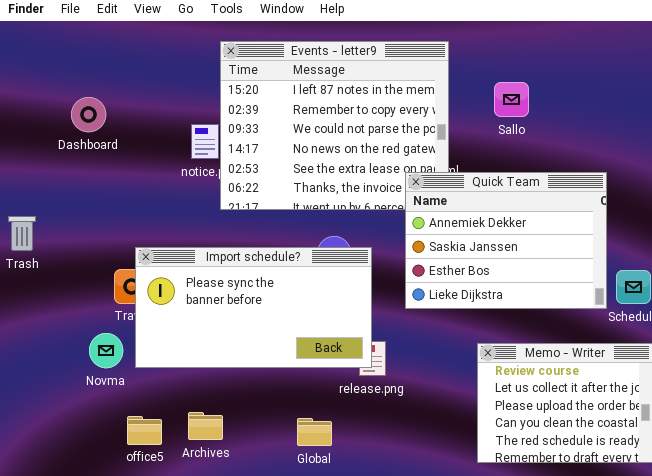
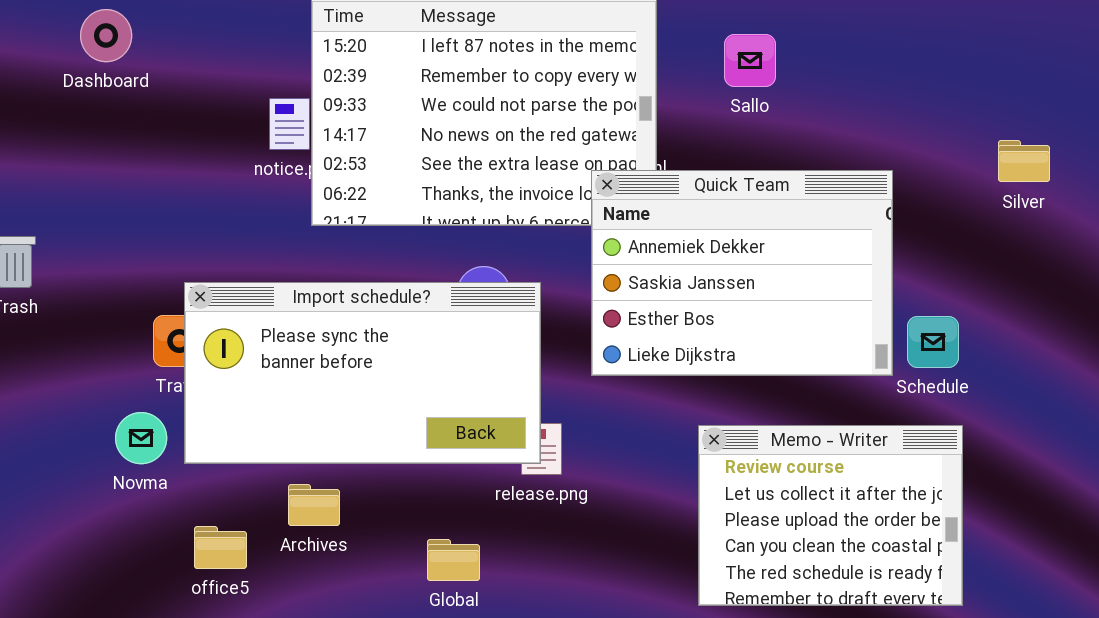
Dashboard: [71,97,106,132] -> [80,9,132,62], moved
Archives: [188,412,223,440] -> [288,484,340,526], moved
office5: [127,416,162,445] -> [194,526,247,569], moved

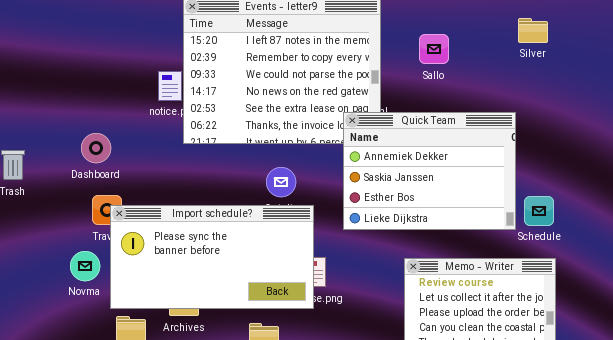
Dashboard: [80,9,132,62] -> [81,133,111,163], moved
Silver: [998,140,1050,182] -> [518,18,548,43], moved
Import schedule?: [184,282,541,464] -> [110,205,314,309], moved

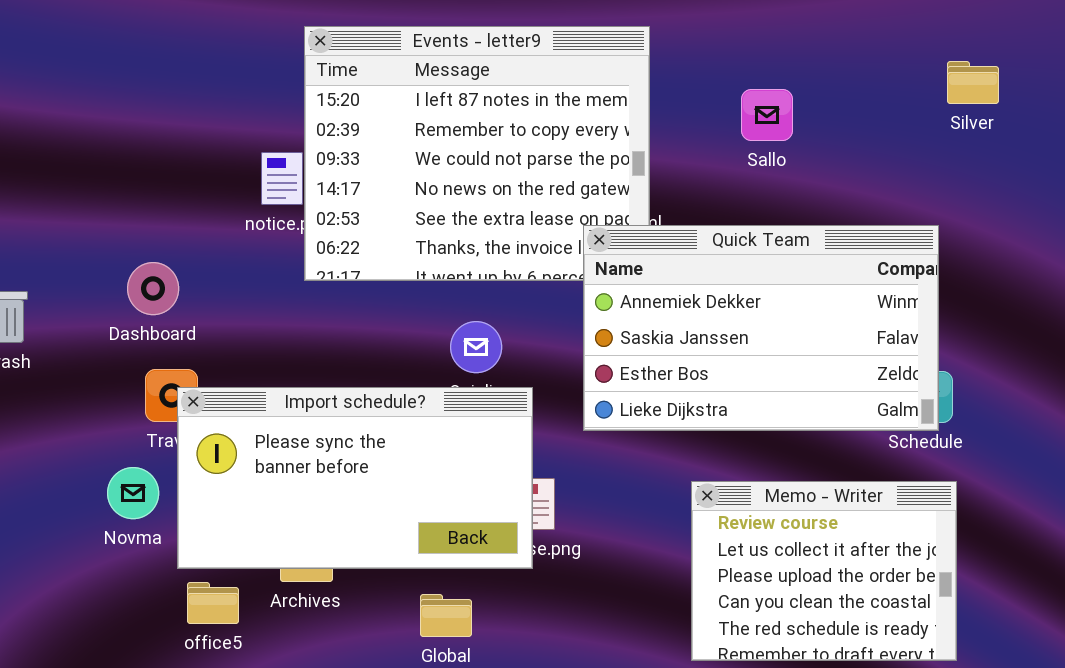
Silver: [518,18,548,43] -> [947,61,999,104], moved
Sallo: [419,34,449,64] -> [741,89,793,141], moved
Quick Team: [343,112,516,230] -> [583,225,939,431], resized

